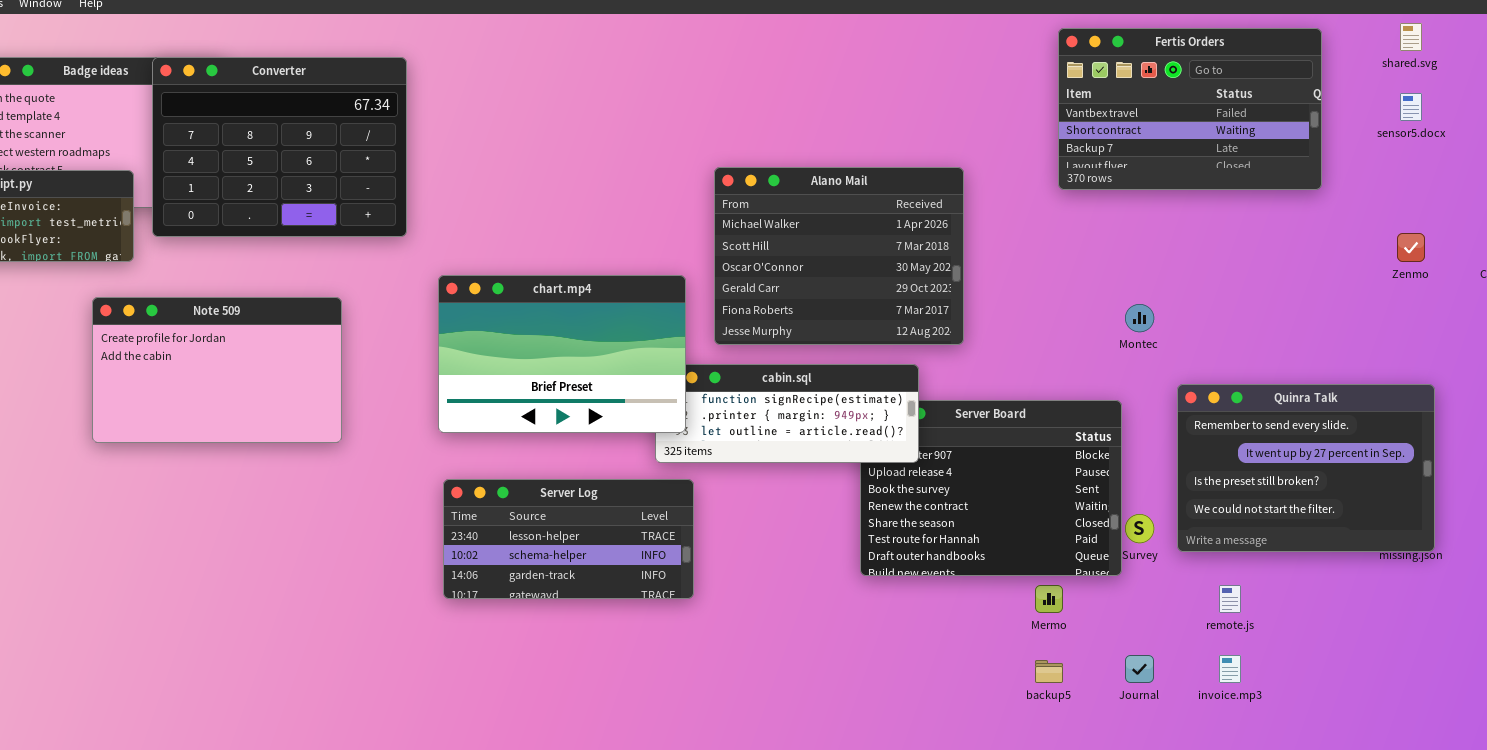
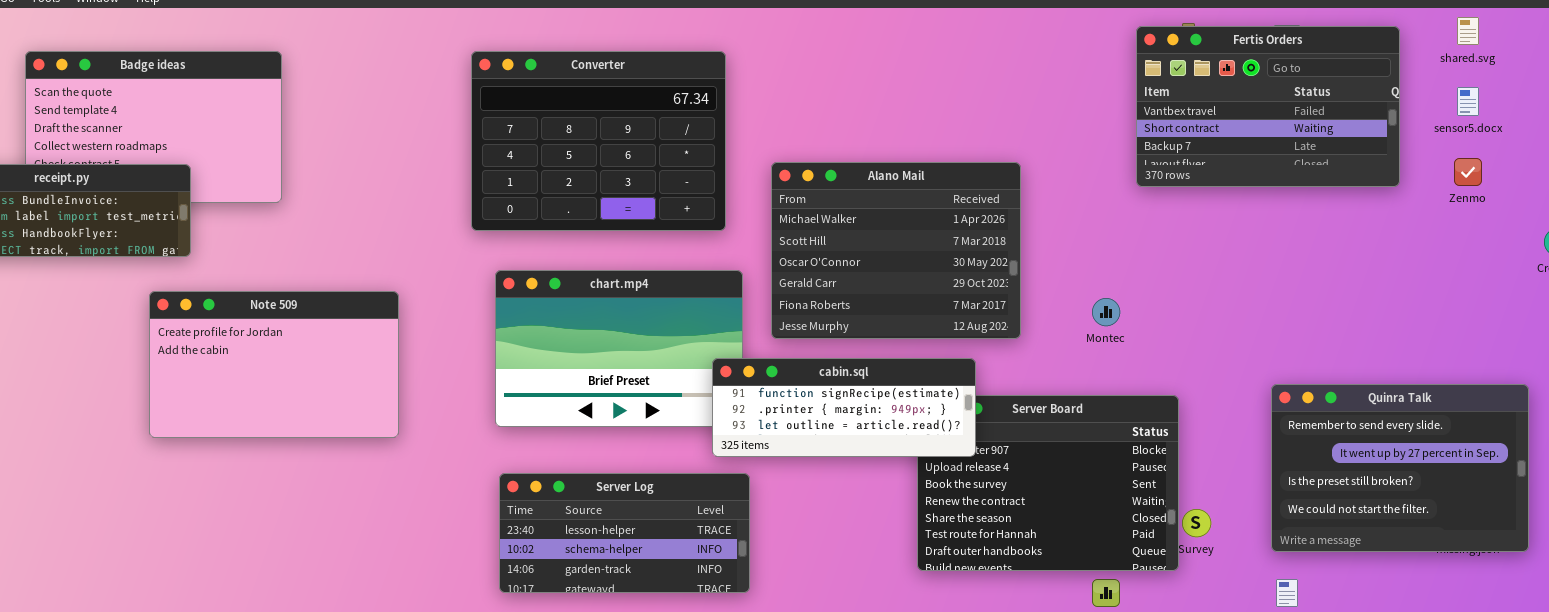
Fertis Orders: [1058,28,1322,190] -> [1136,26,1400,187], moved
Converter: [152,57,407,237] -> [471,51,726,231], moved
Zenmo: [1397,233,1425,262] -> [1454,158,1482,186], moved
Montec: [1125,304,1154,332] -> [1092,298,1120,326], moved
cabin.sql: [655,364,919,463] -> [712,358,976,457], raised
Quinra Talk: [1177,384,1435,552] -> [1271,384,1529,552], moved

